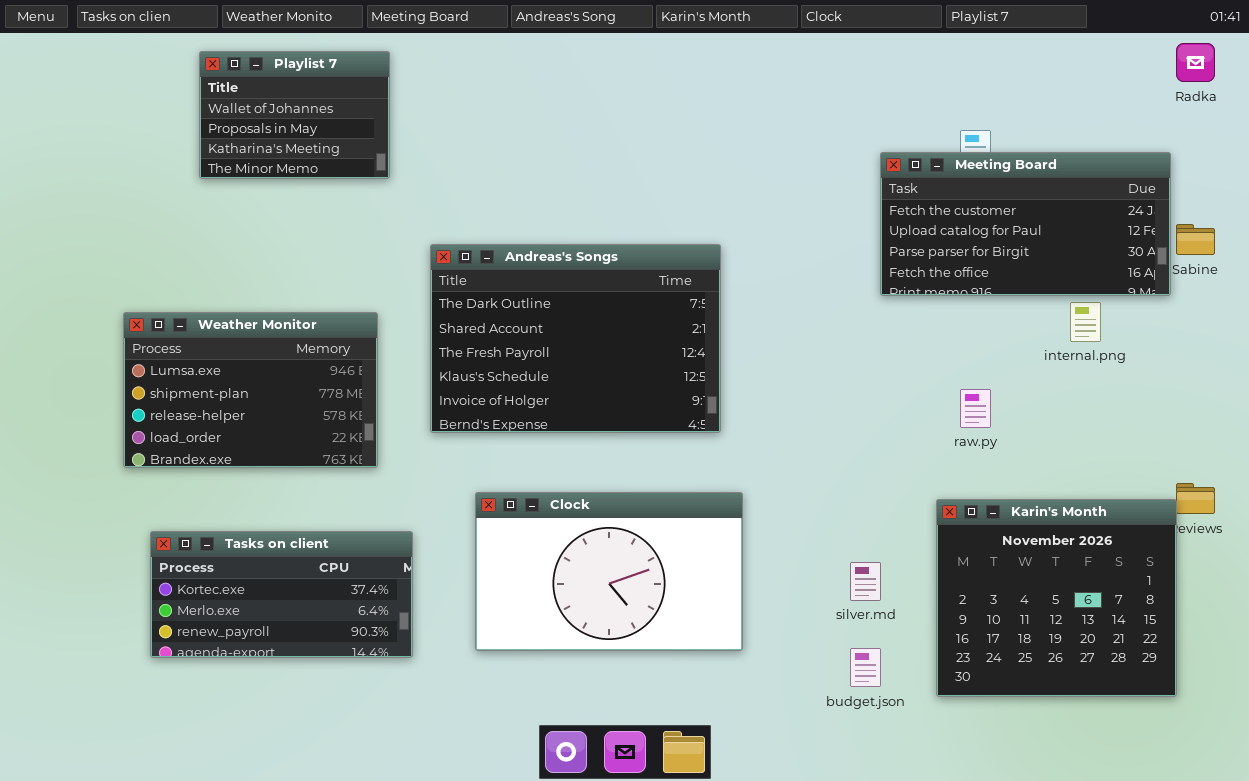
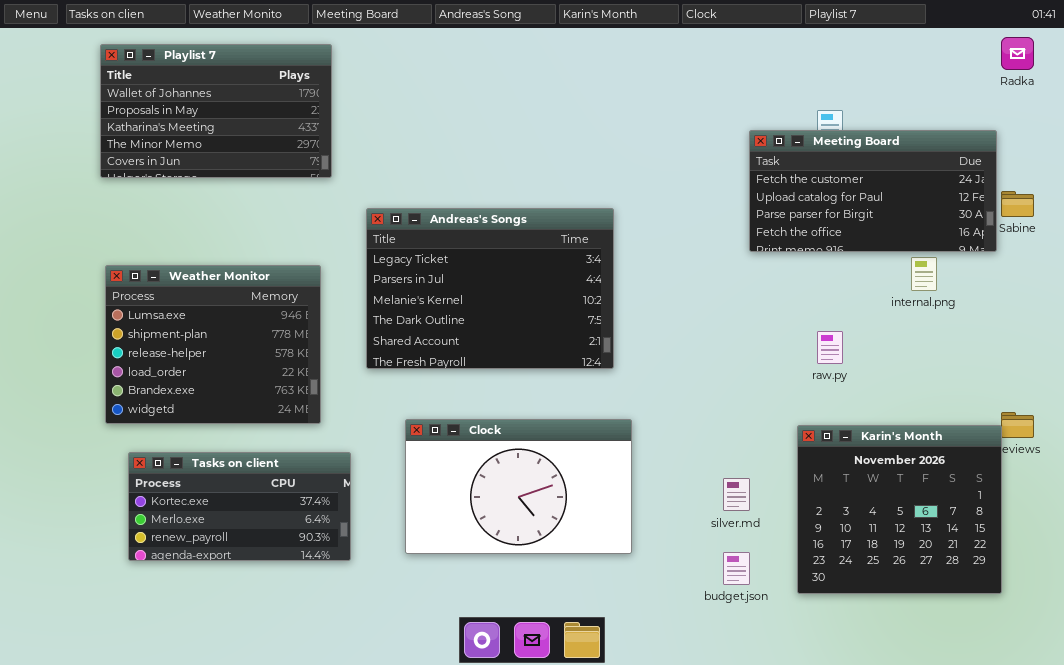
Playlist 7: [199,51,390,179] -> [100,44,332,178], resized
Andreas's Songs: [430,244,721,433] -> [366,208,614,369], scrolled up 3 rows
Weather Monitor: [123,312,378,468] -> [105,265,321,424], resized

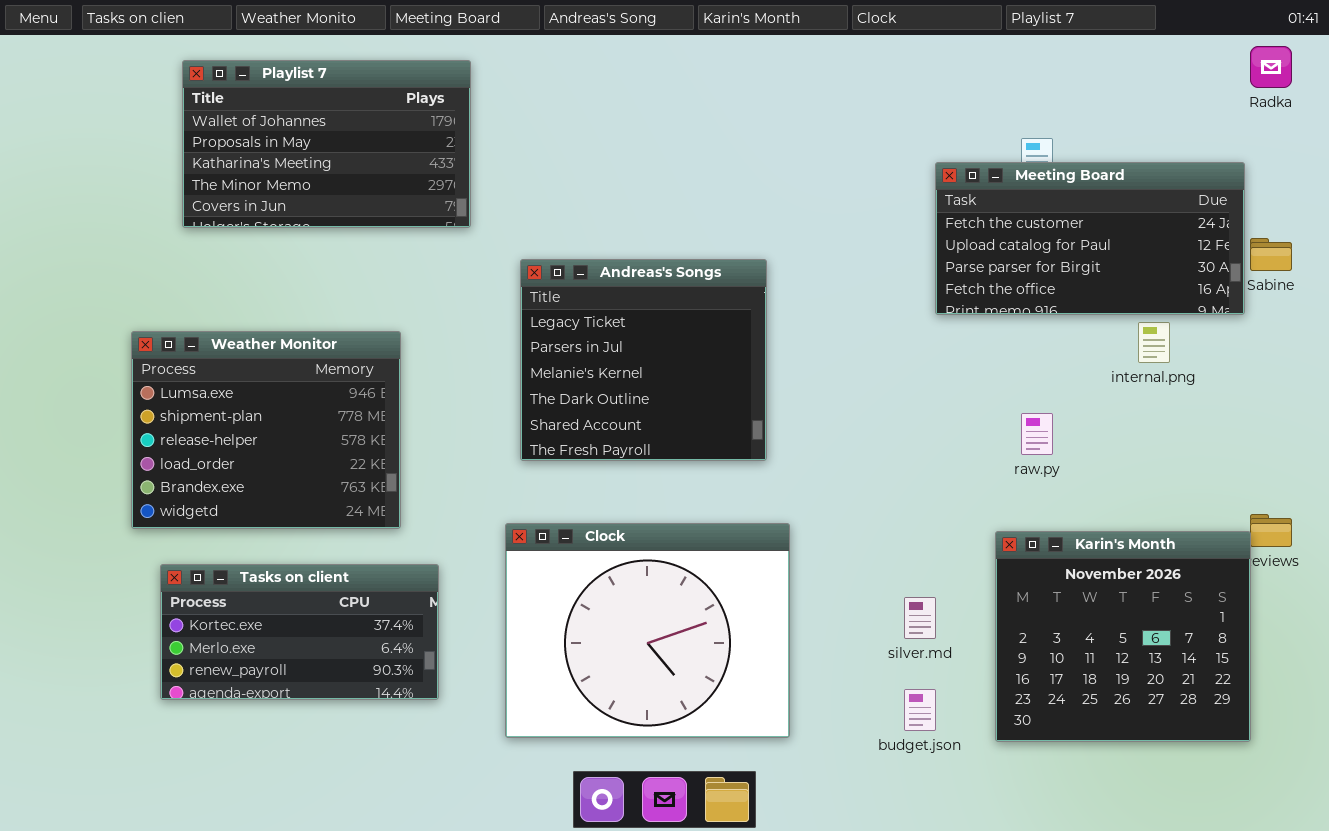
Playlist 7: [100,44,332,178] -> [182,60,471,228], moved
Andreas's Songs: [366,208,614,369] -> [520,259,767,461], resized
Clock: [405,419,632,554] -> [505,523,790,738], resized

